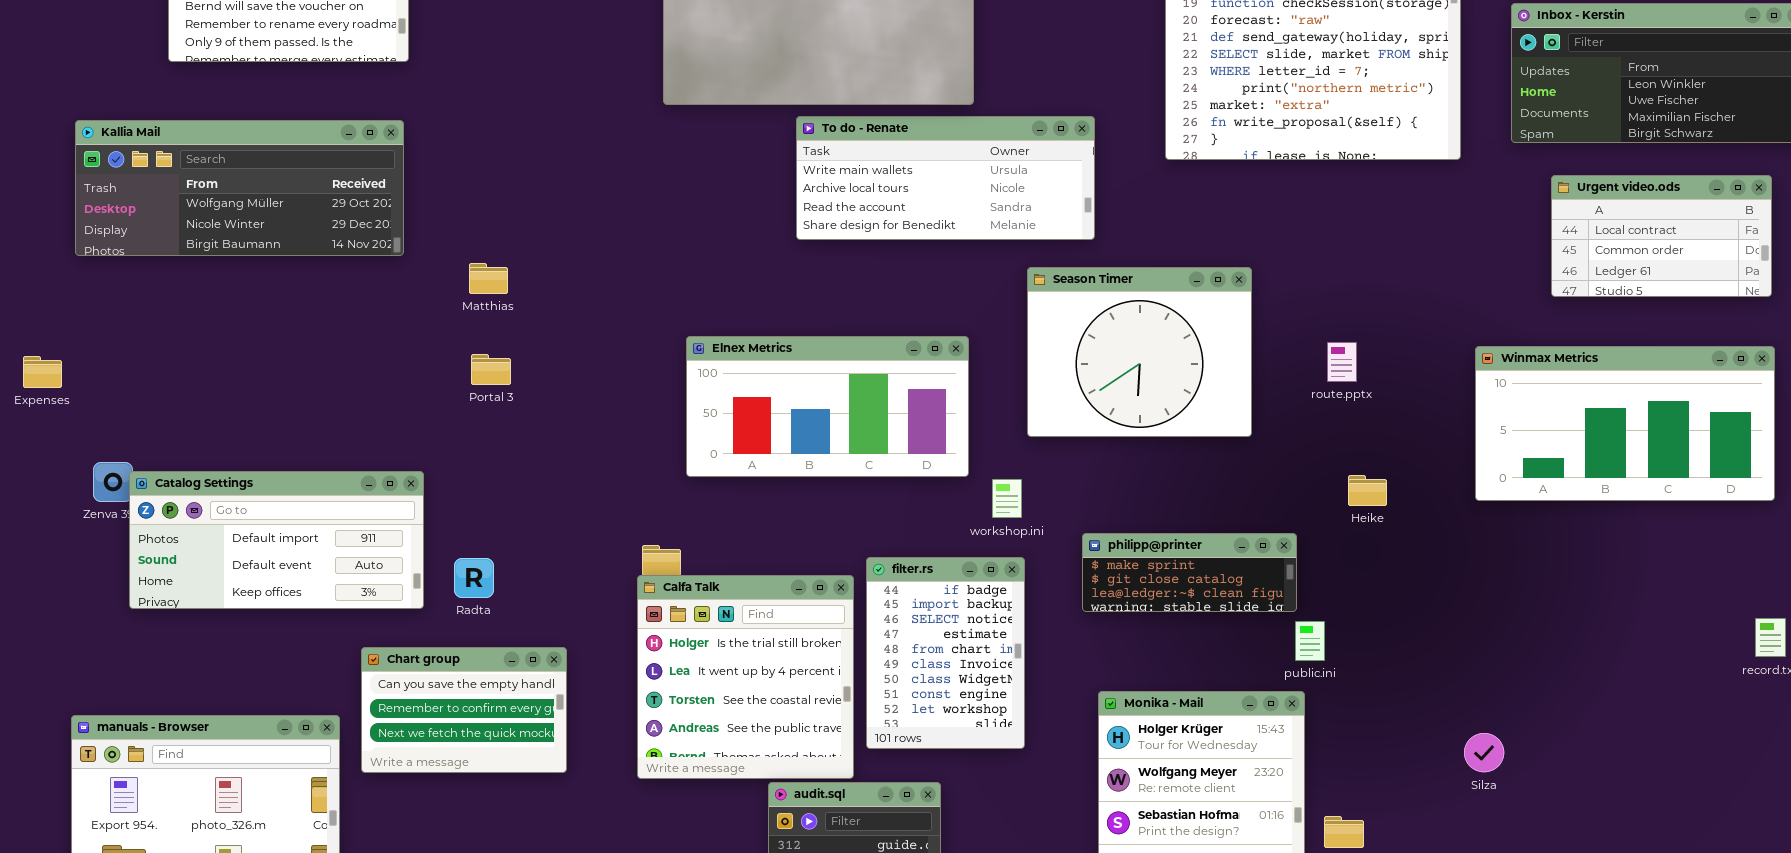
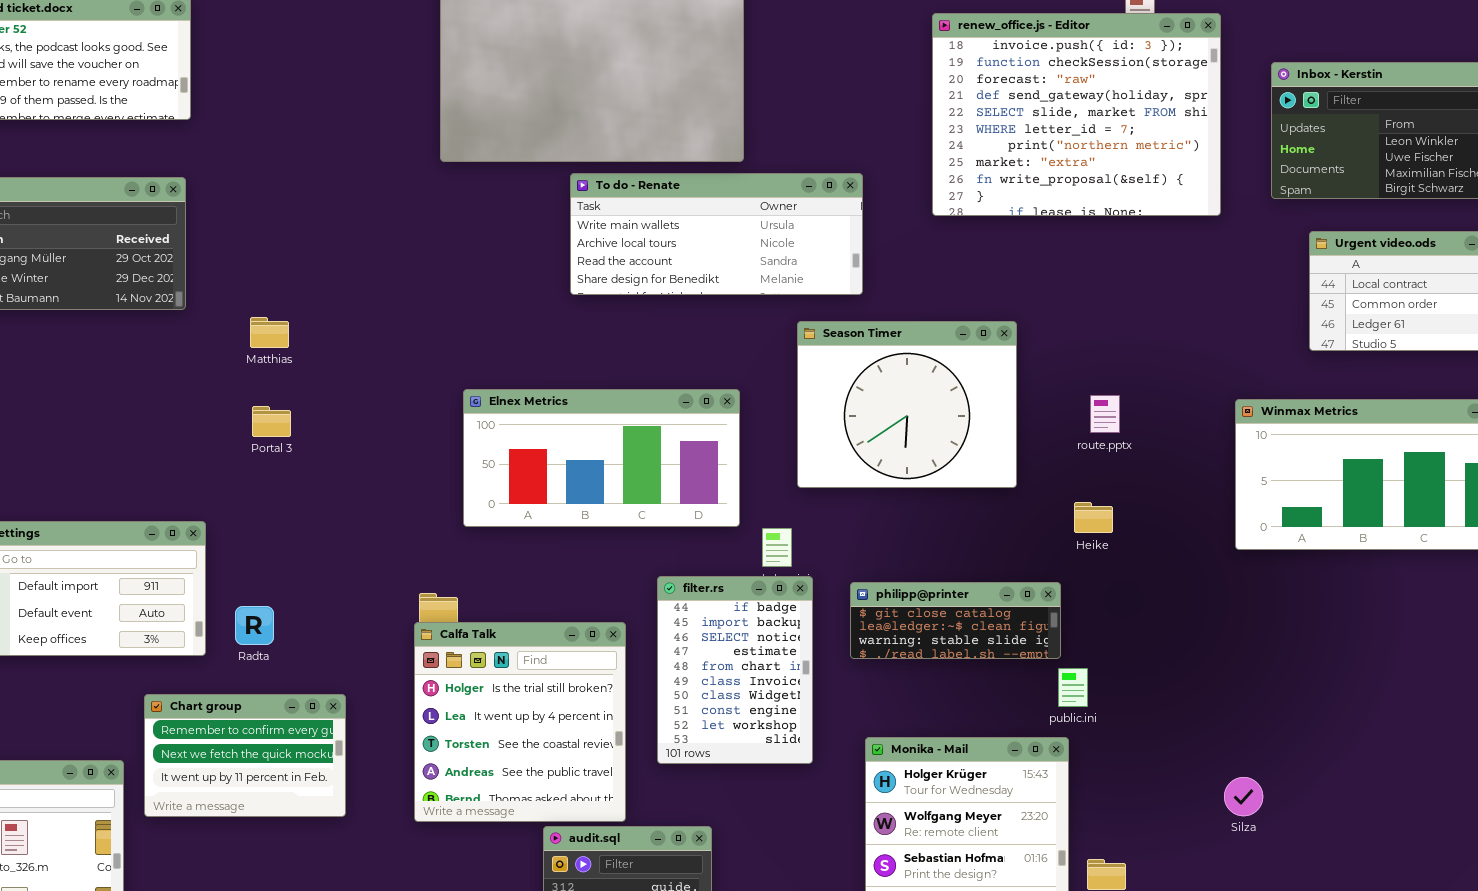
Heike: [1348,475,1387,506] -> [1074,502,1113,533], moved
philipp@printer: [1082,533,1297,612] -> [850,582,1061,659], scrolled down 1 row
filter.rs: [866,557,1025,749] -> [657,576,813,764], moved
Chart group: [361,647,567,773] -> [144,694,346,817], scrolled down 1 row

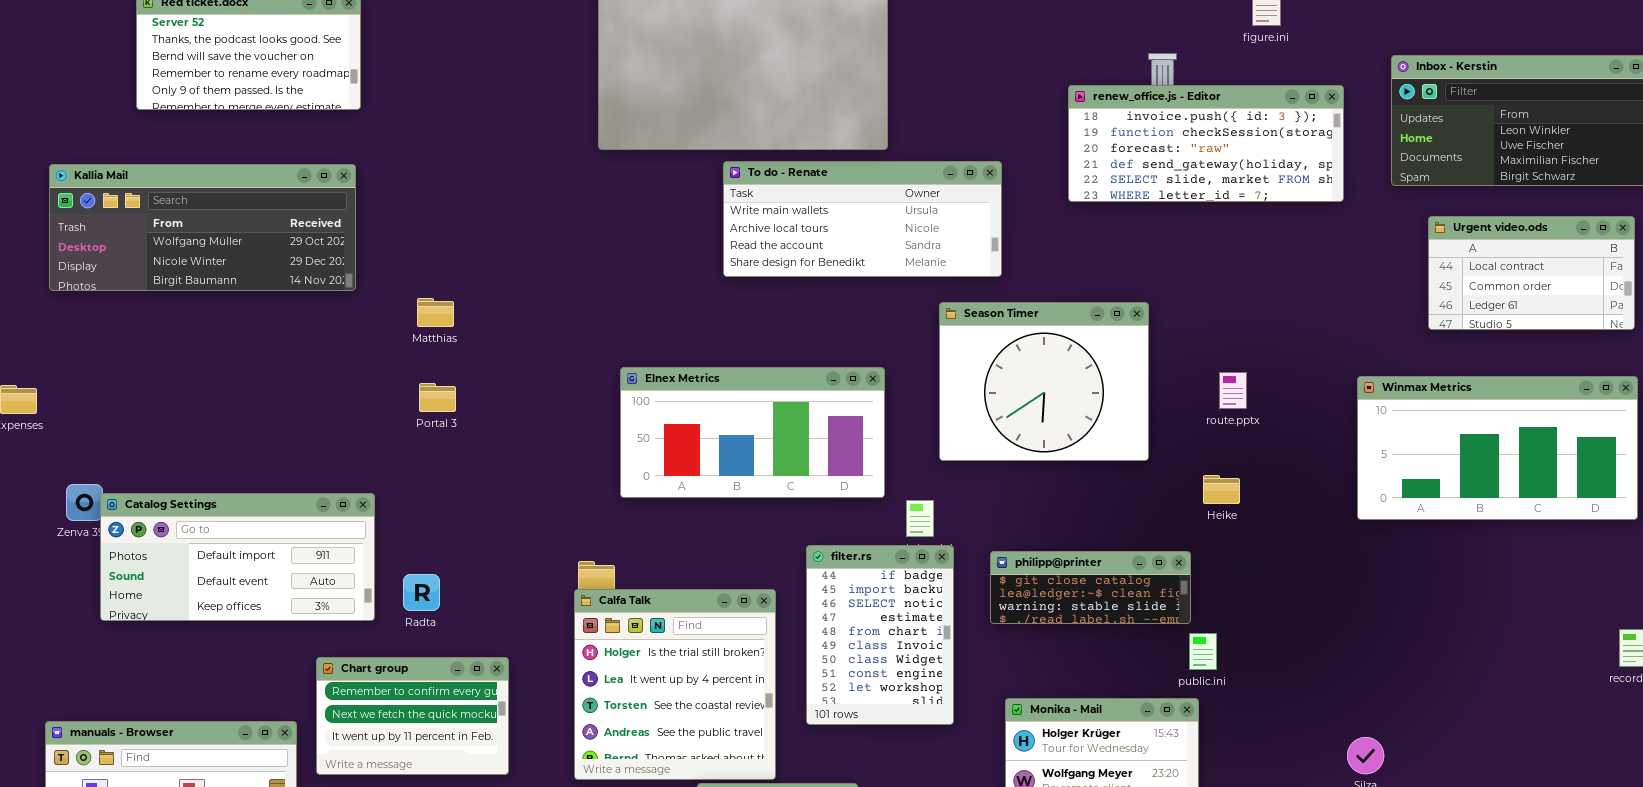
renew_office.js - Editor: [932,13,1221,216] -> [1068,85,1344,202], resized

